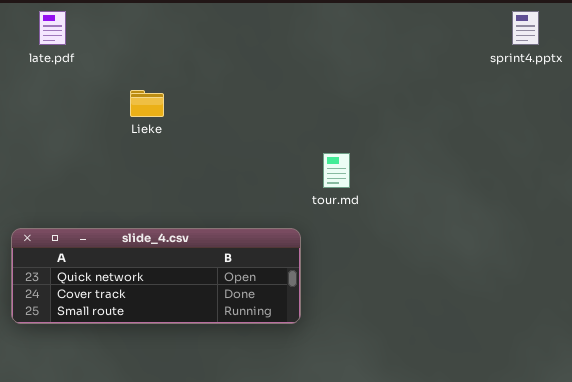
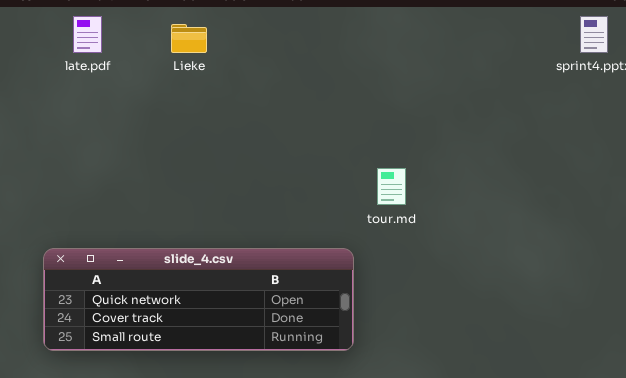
Lieke: [130,90,164,117] -> [171,24,207,53], moved

